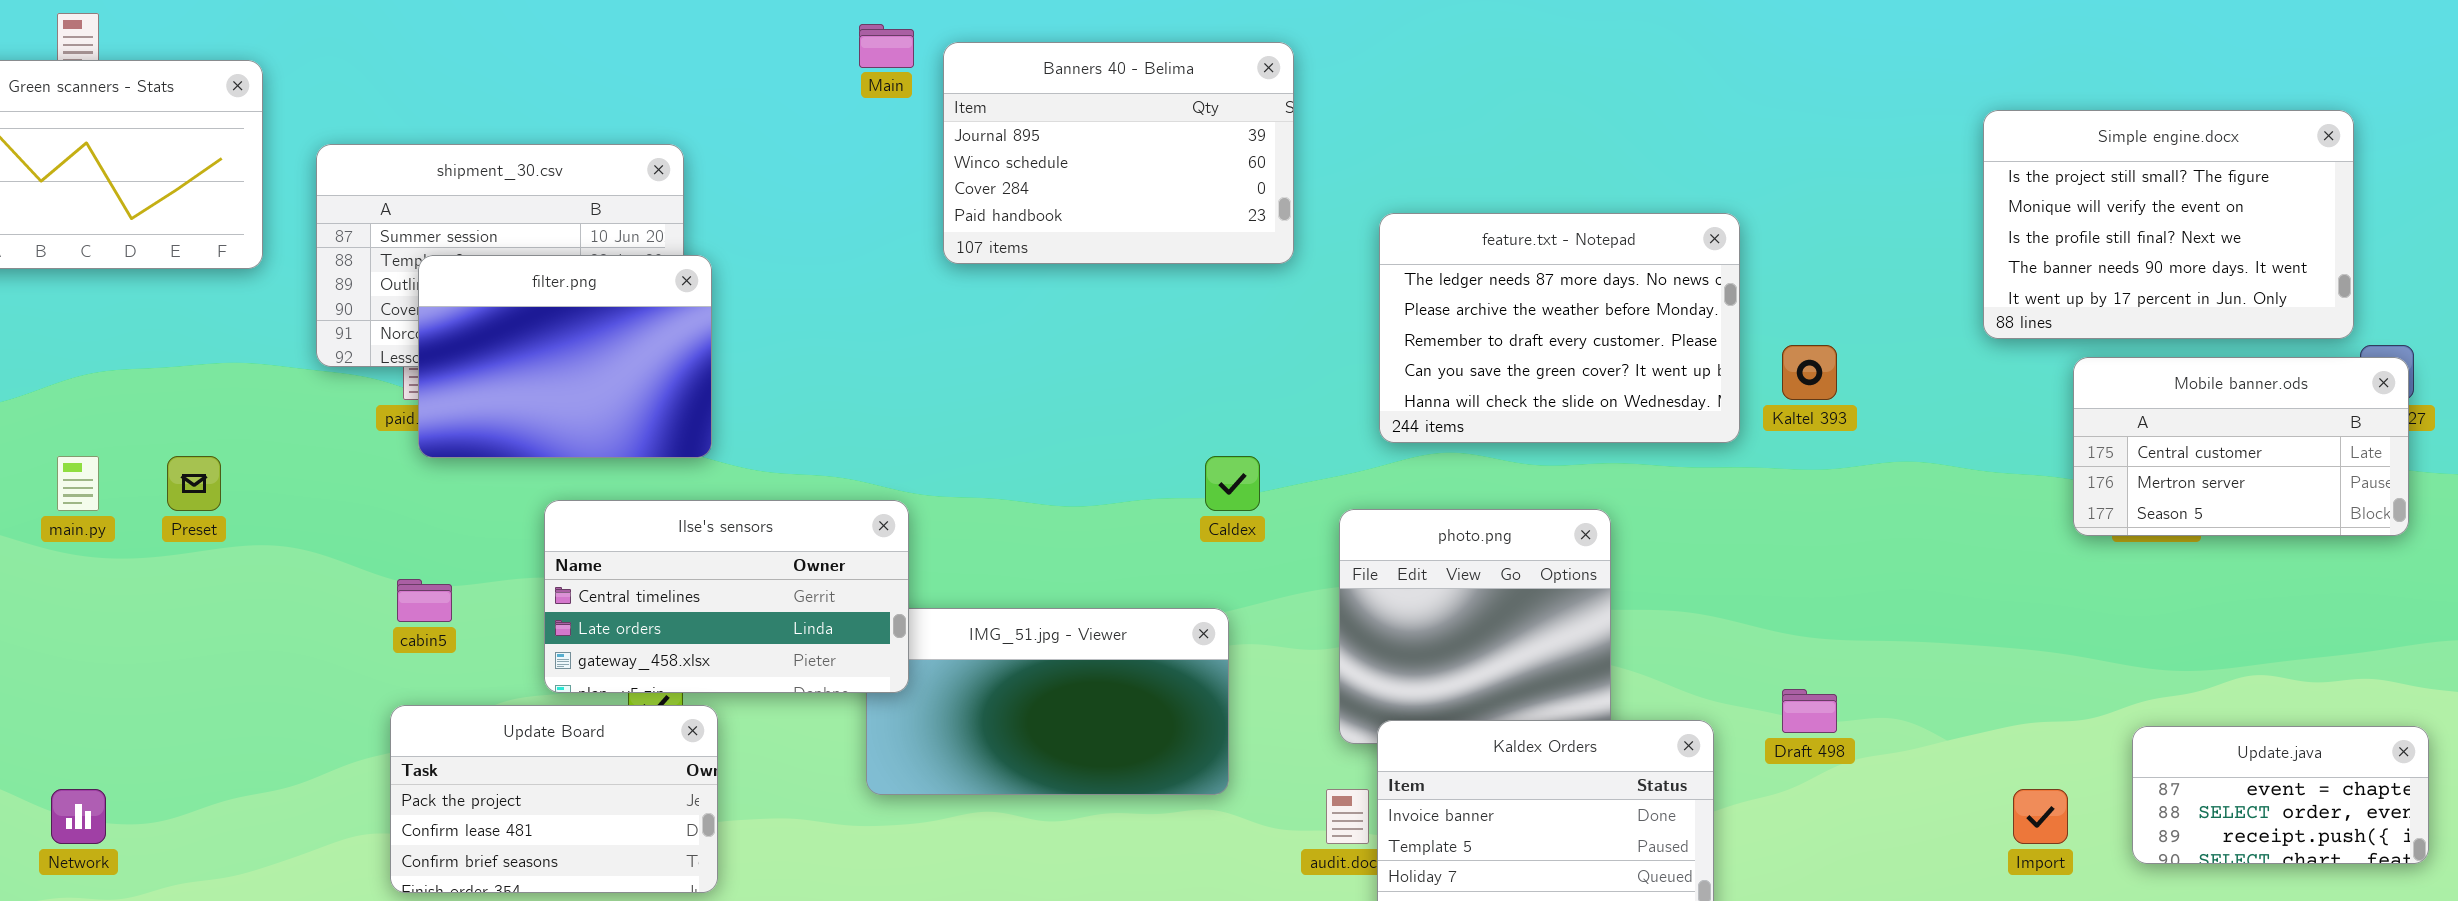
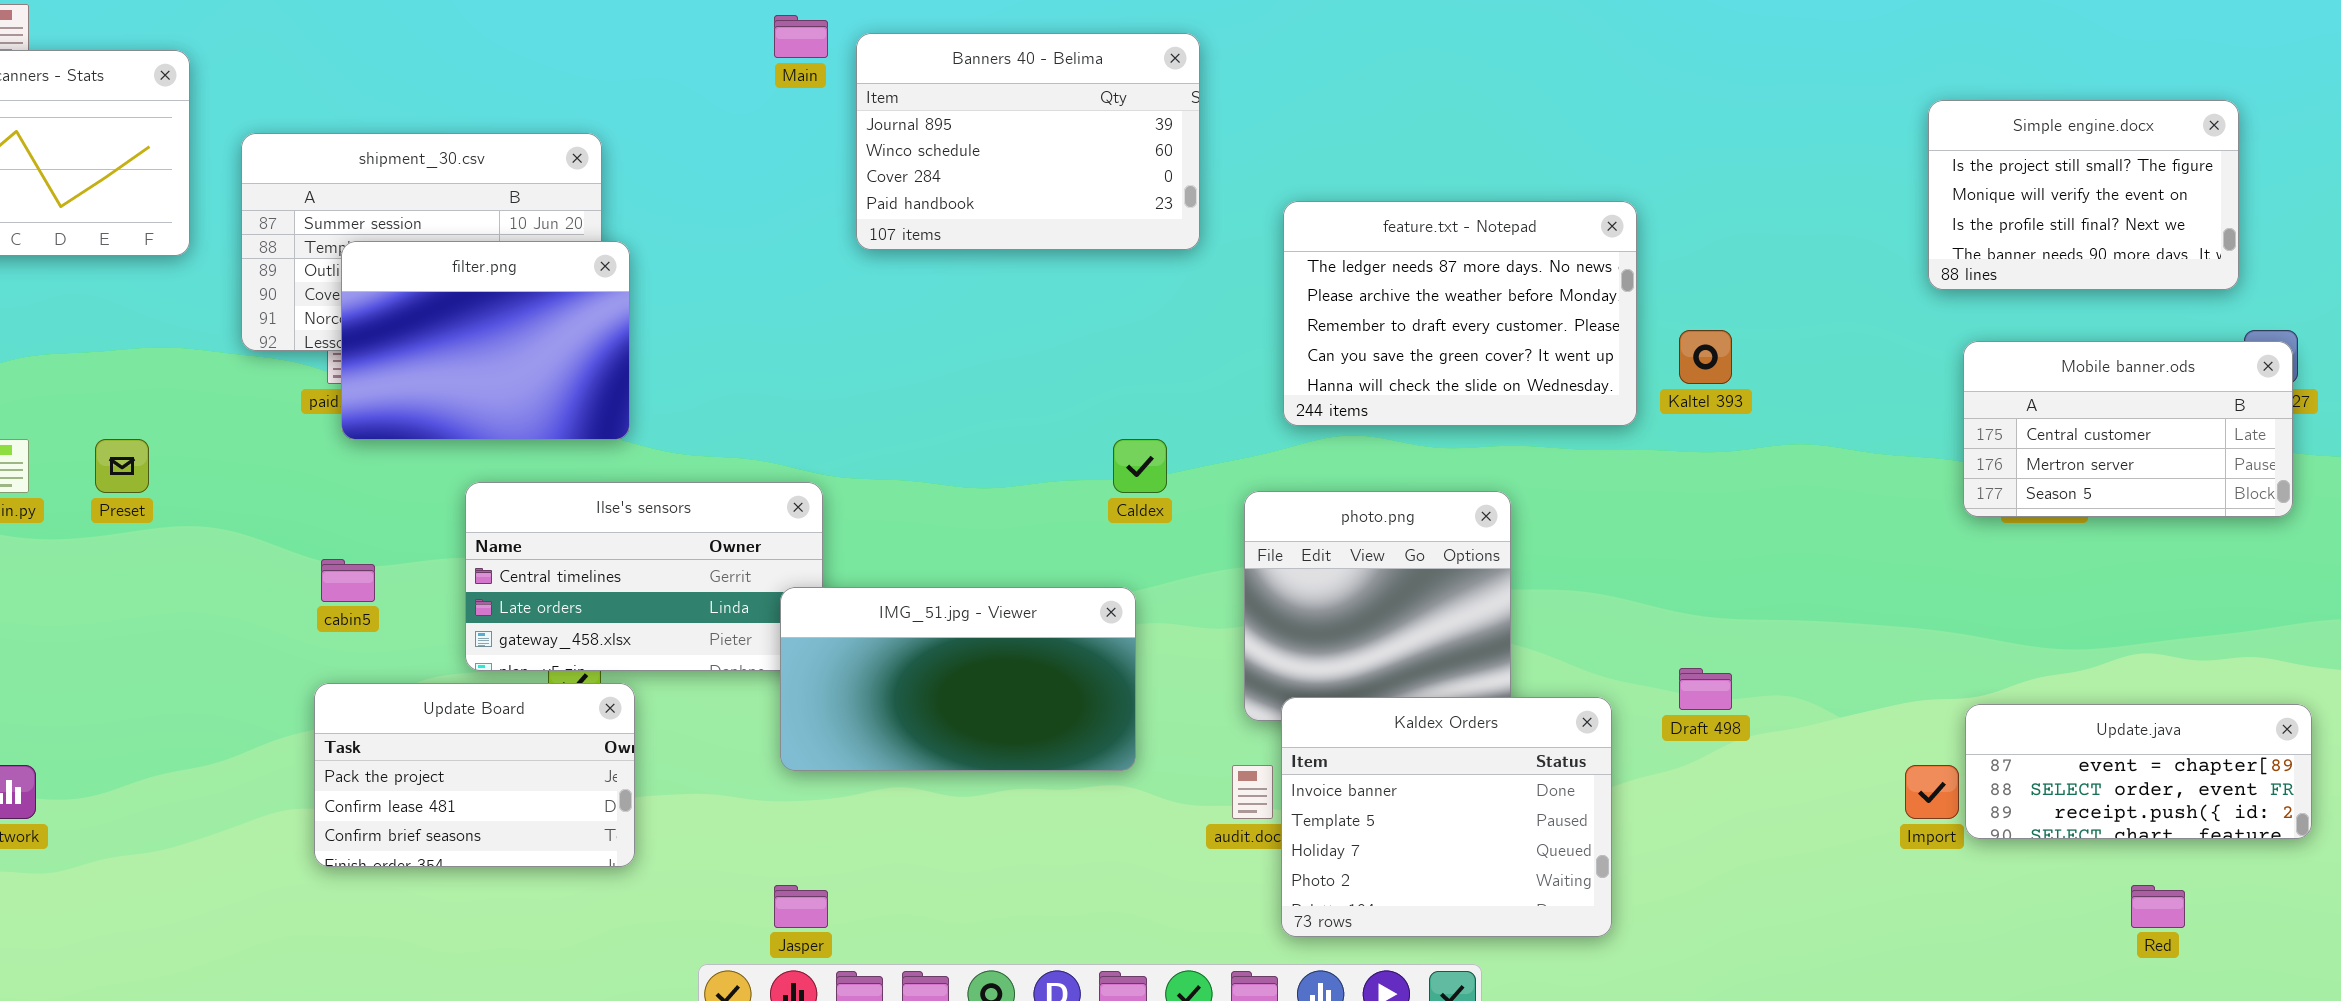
Simple engine.docx: [1983,110,2354,339] -> [1928,100,2239,290], resized
IMG_51.jpg - Viewer: [866,608,1229,795] -> [780,587,1136,771], raised
Update.java: [2132,726,2429,864] -> [1965,704,2312,839], resized

